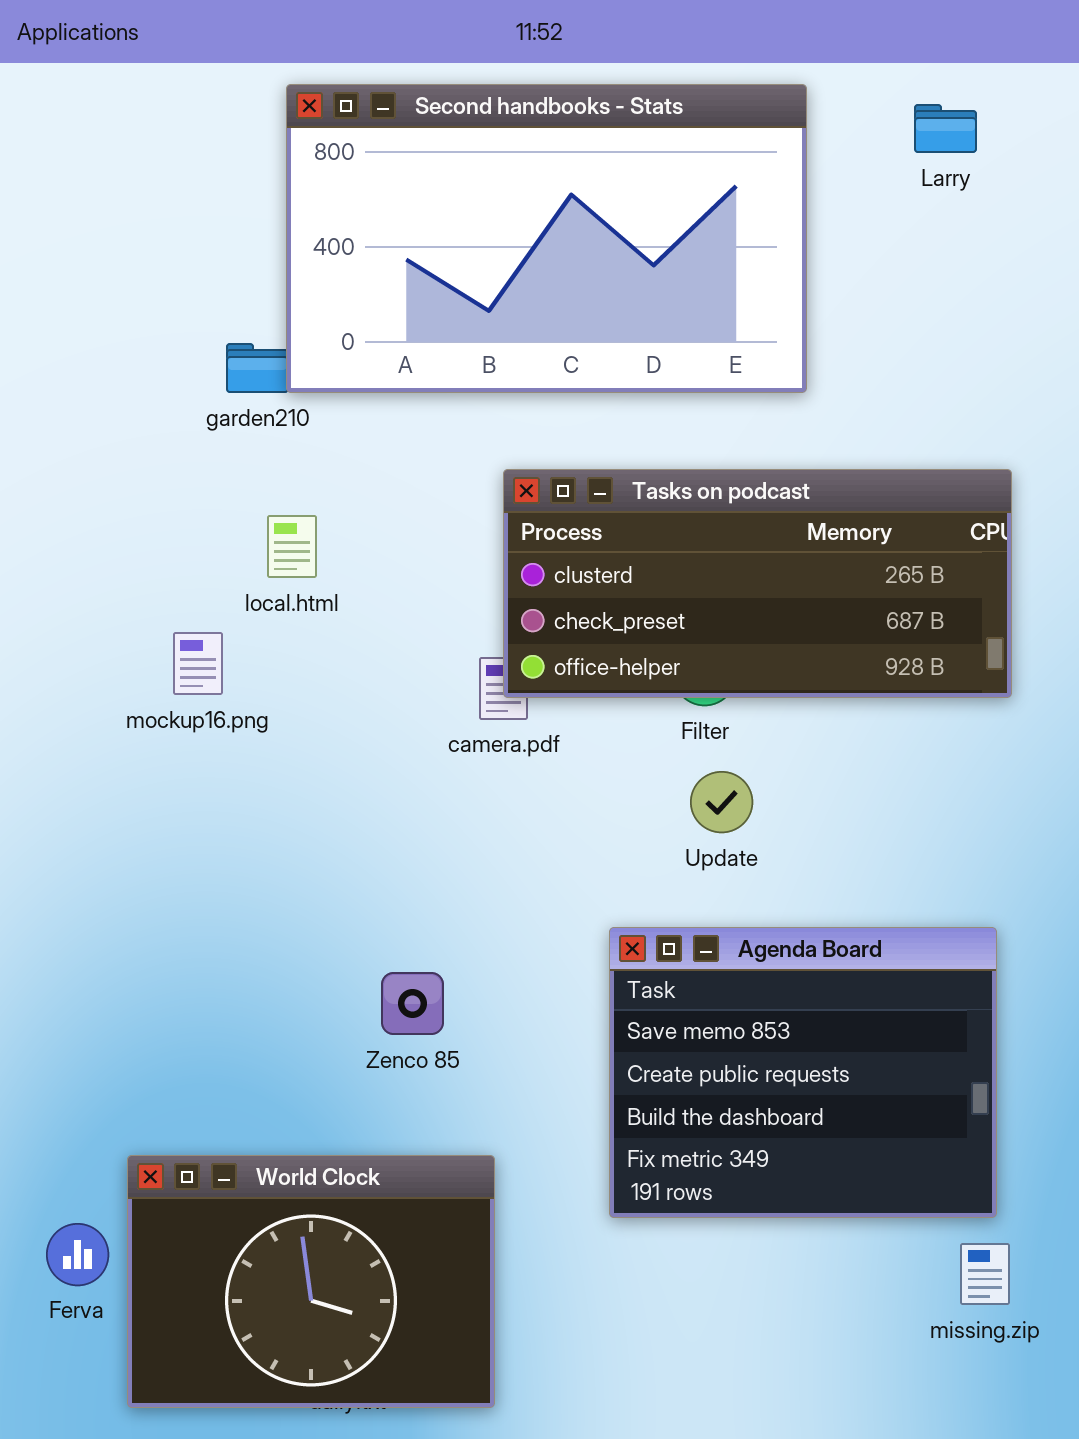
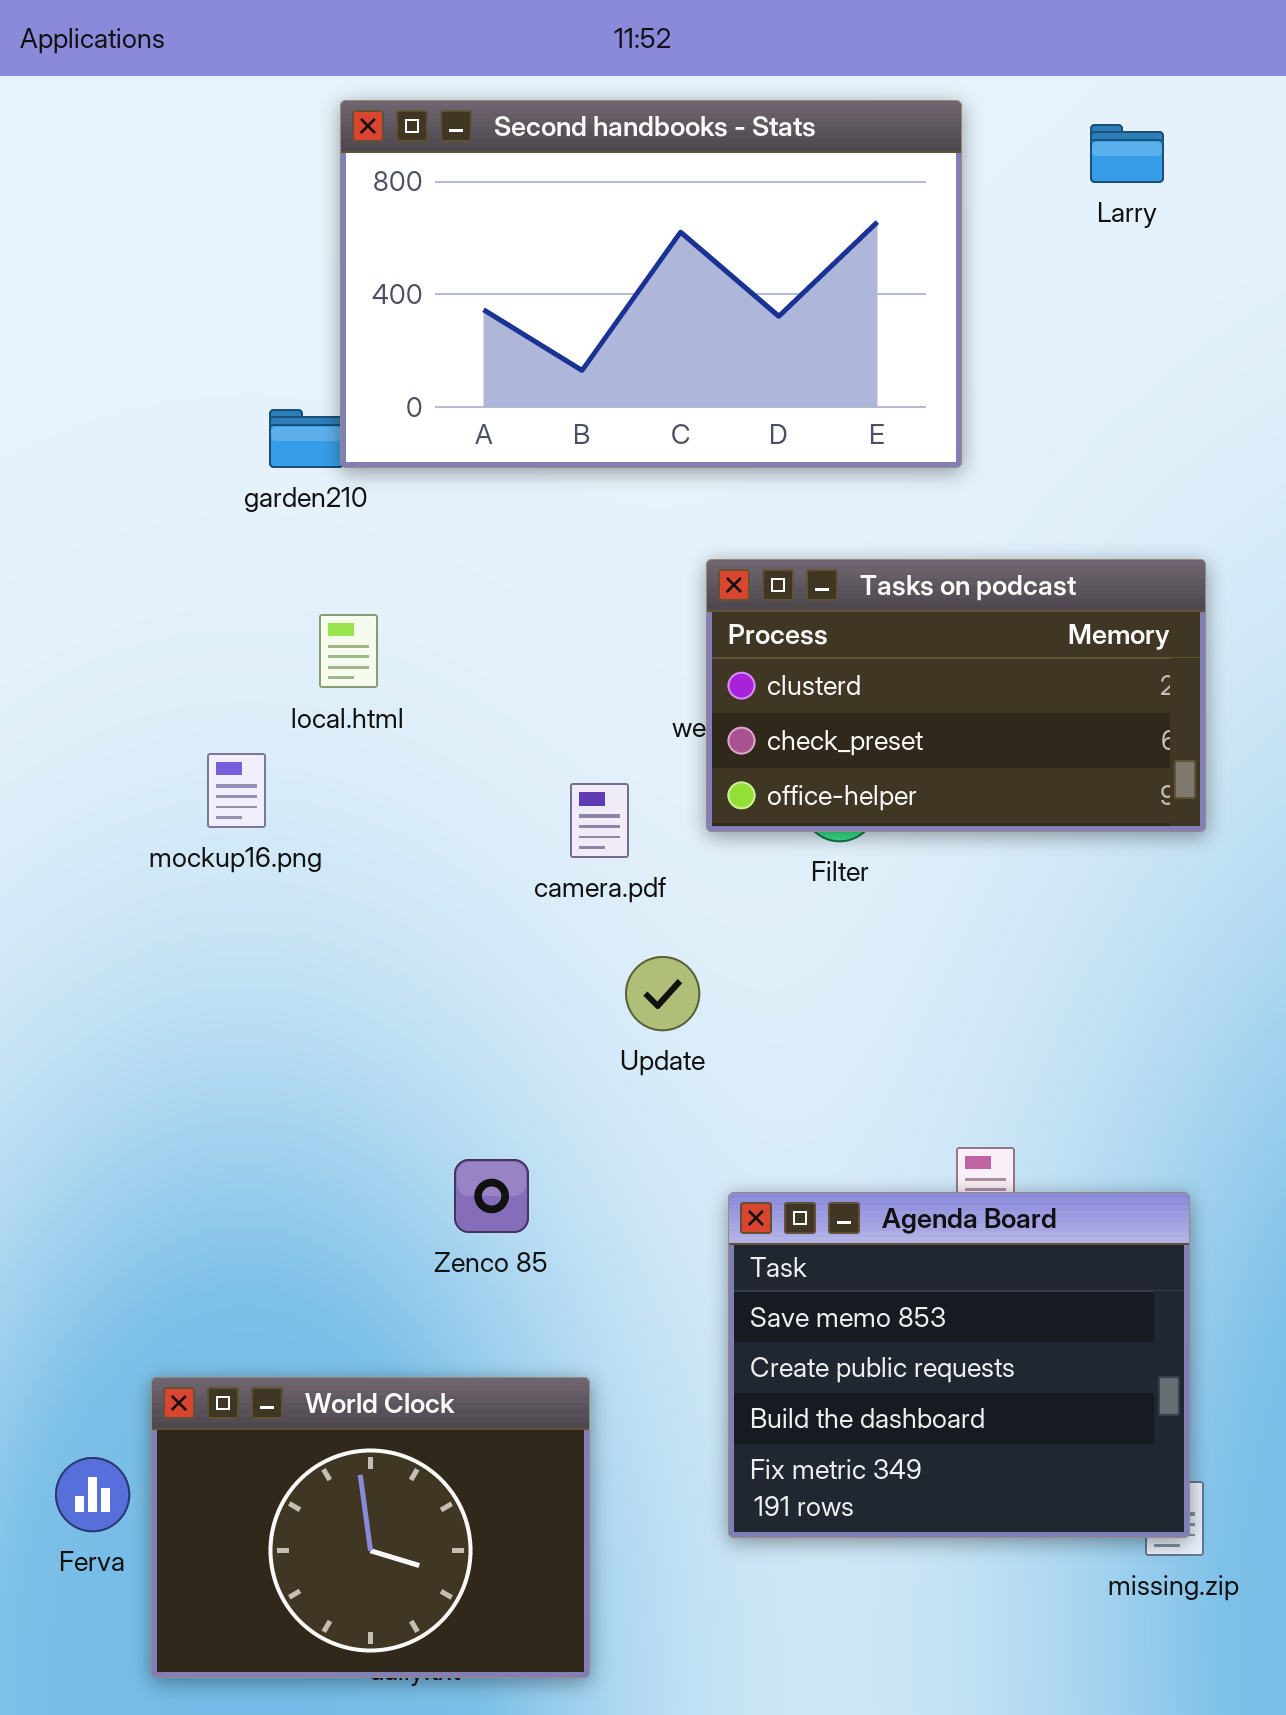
Tasks on podcast: [503,469,1012,698] -> [706,559,1206,832], resized
Update: [690,771,753,833] -> [625,956,700,1031], moved
Agenda Board: [609,927,997,1218] -> [728,1192,1190,1538], moved

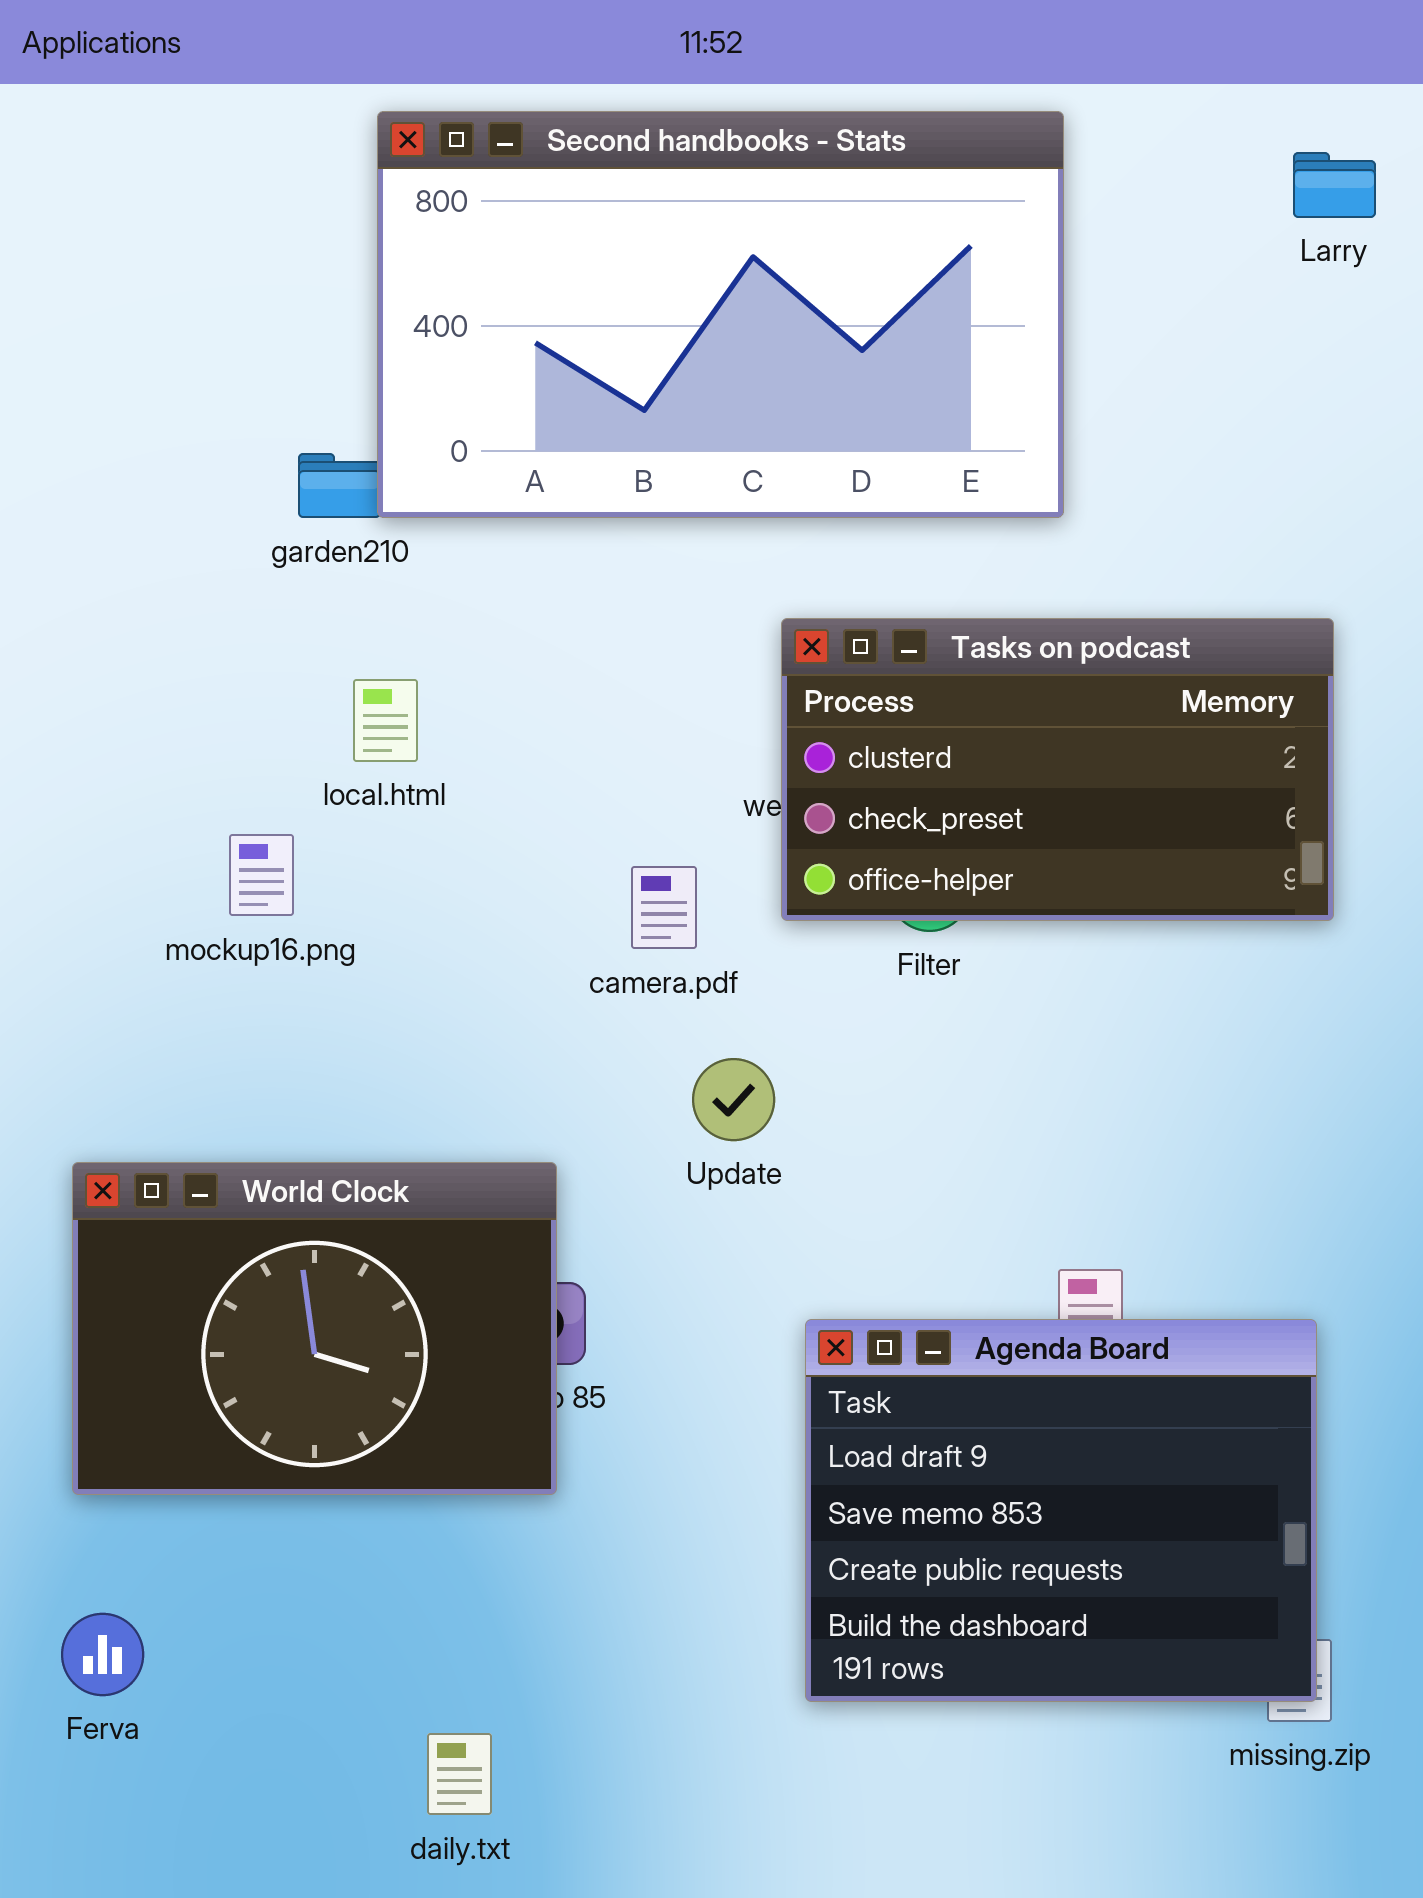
Larry: [1090,124,1164,183] -> [1293,152,1376,218], moved
Agenda Board: [728,1192,1190,1538] -> [805,1319,1317,1702], scrolled up 1 row
World Clock: [151,1377,590,1678] -> [72,1162,557,1495], moved

